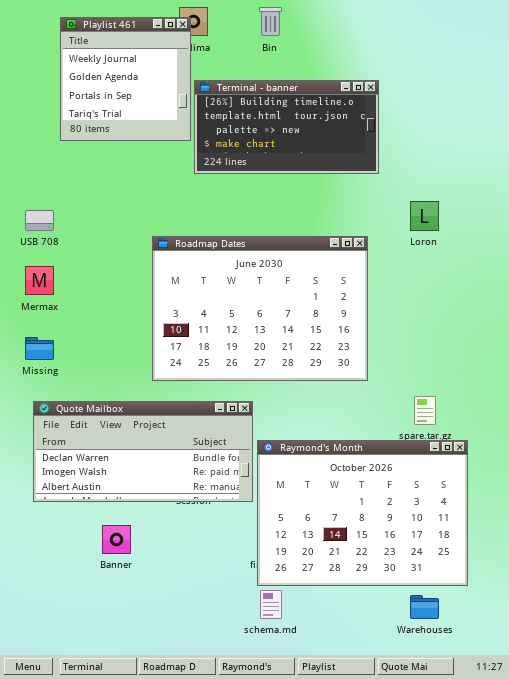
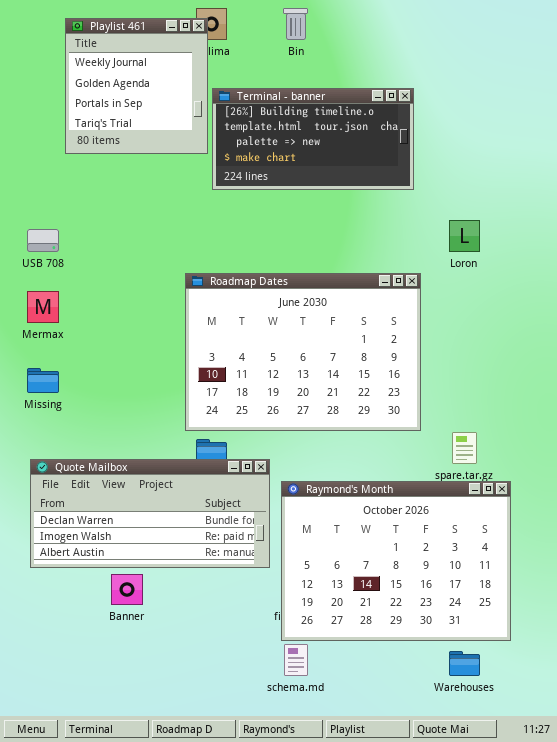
Roadmap Dates: [152,236,368,381] -> [185,273,421,431], moved
Quote Mailbox: [33,401,253,502] -> [30,459,270,568], moved

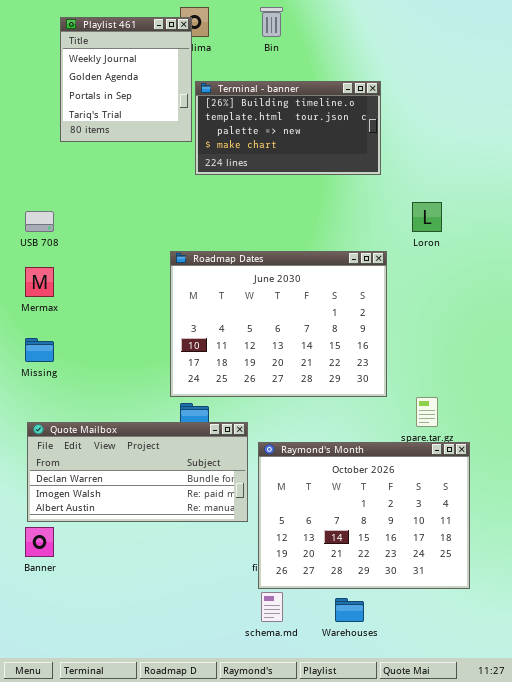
Banner: [111,574,143,605] -> [25,527,54,557], moved
Warehouses: [449,651,480,676] -> [335,598,364,622], moved

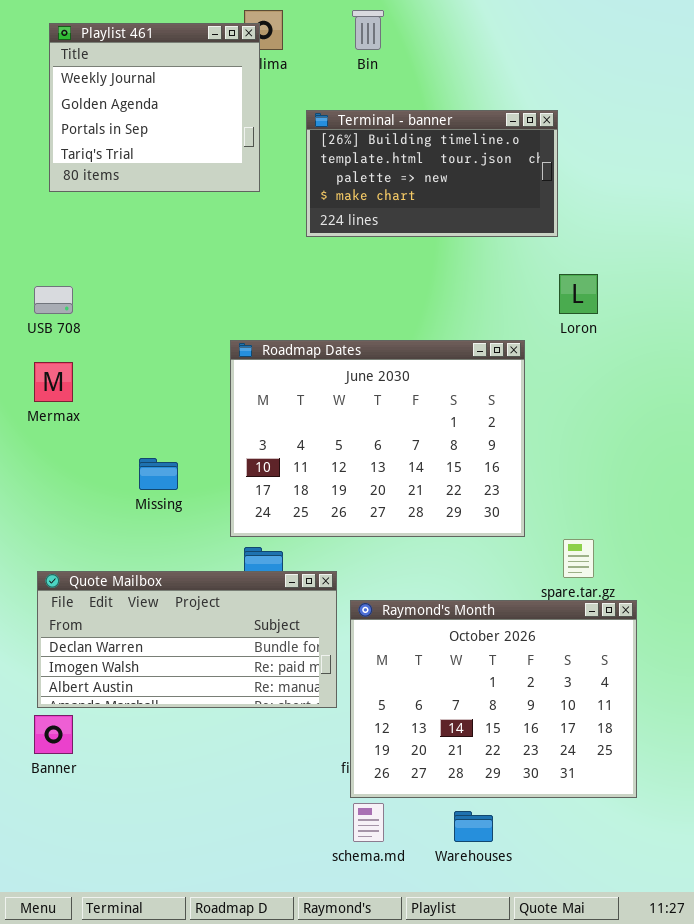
Playlist 461: [60,17,192,142] -> [49,23,260,192], resized
Terminal - banner: [195,81,381,175] -> [306,110,558,237], moved
Missing: [25,338,54,362] -> [139,458,178,490], moved

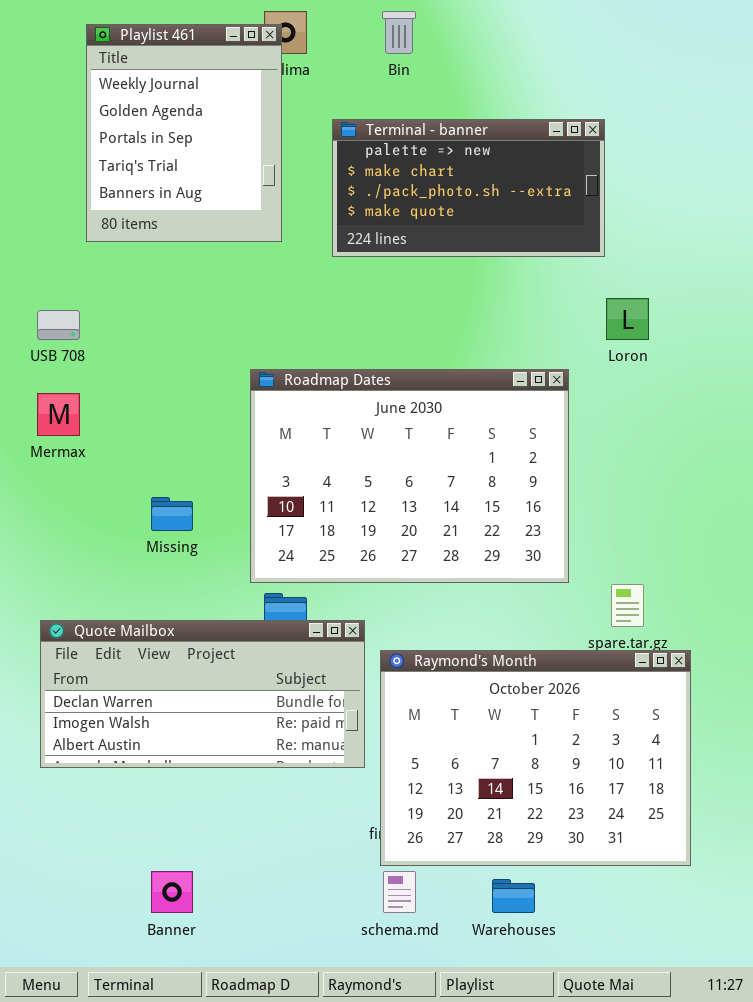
Playlist 461: [49,23,260,192] -> [86,24,282,242], resized
Terminal - banner: [306,110,558,237] -> [332,119,605,257], scrolled down 2 rows
Banner: [34,715,73,754] -> [151,871,193,913], moved

